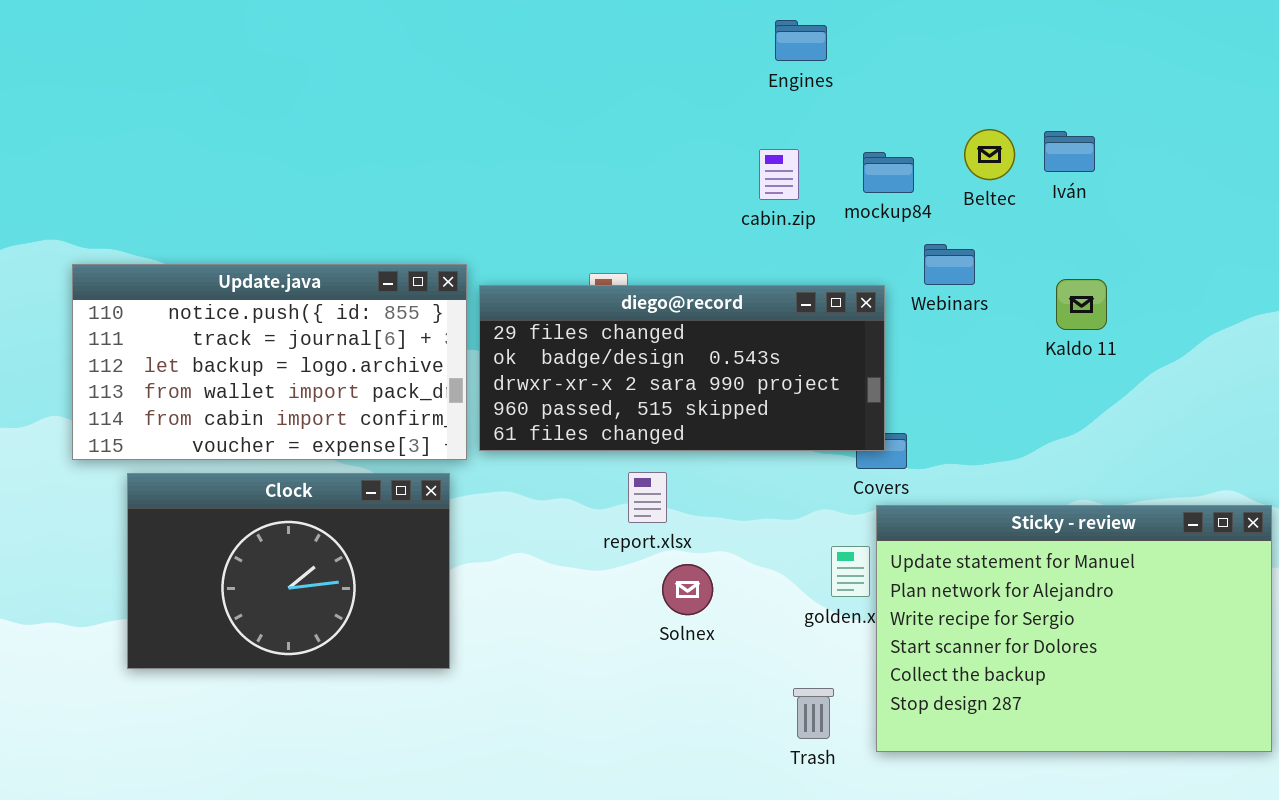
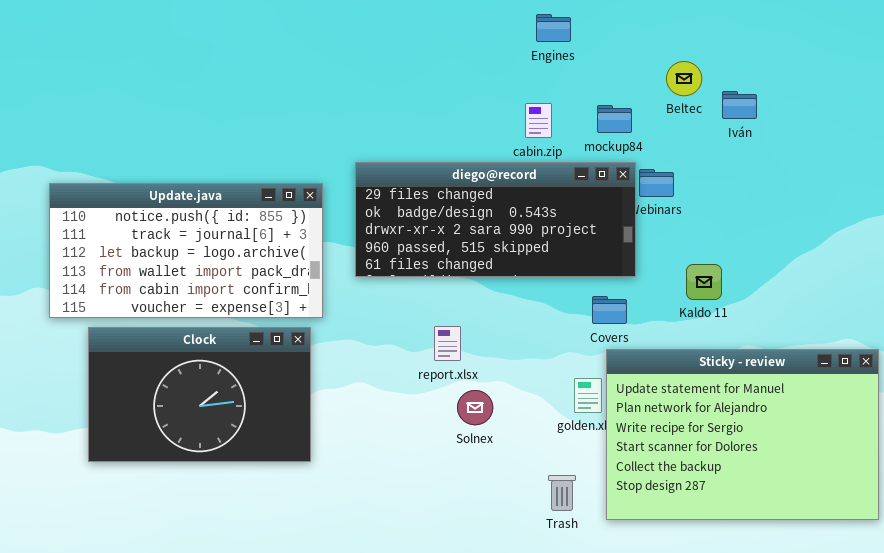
Beltec: [964,129,1015,180] -> [666,61,702,96], moved
Kaldo 11: [1056,279,1107,330] -> [686,264,722,300], moved
diego@record: [479,285,885,451] -> [355,162,636,277], moved

